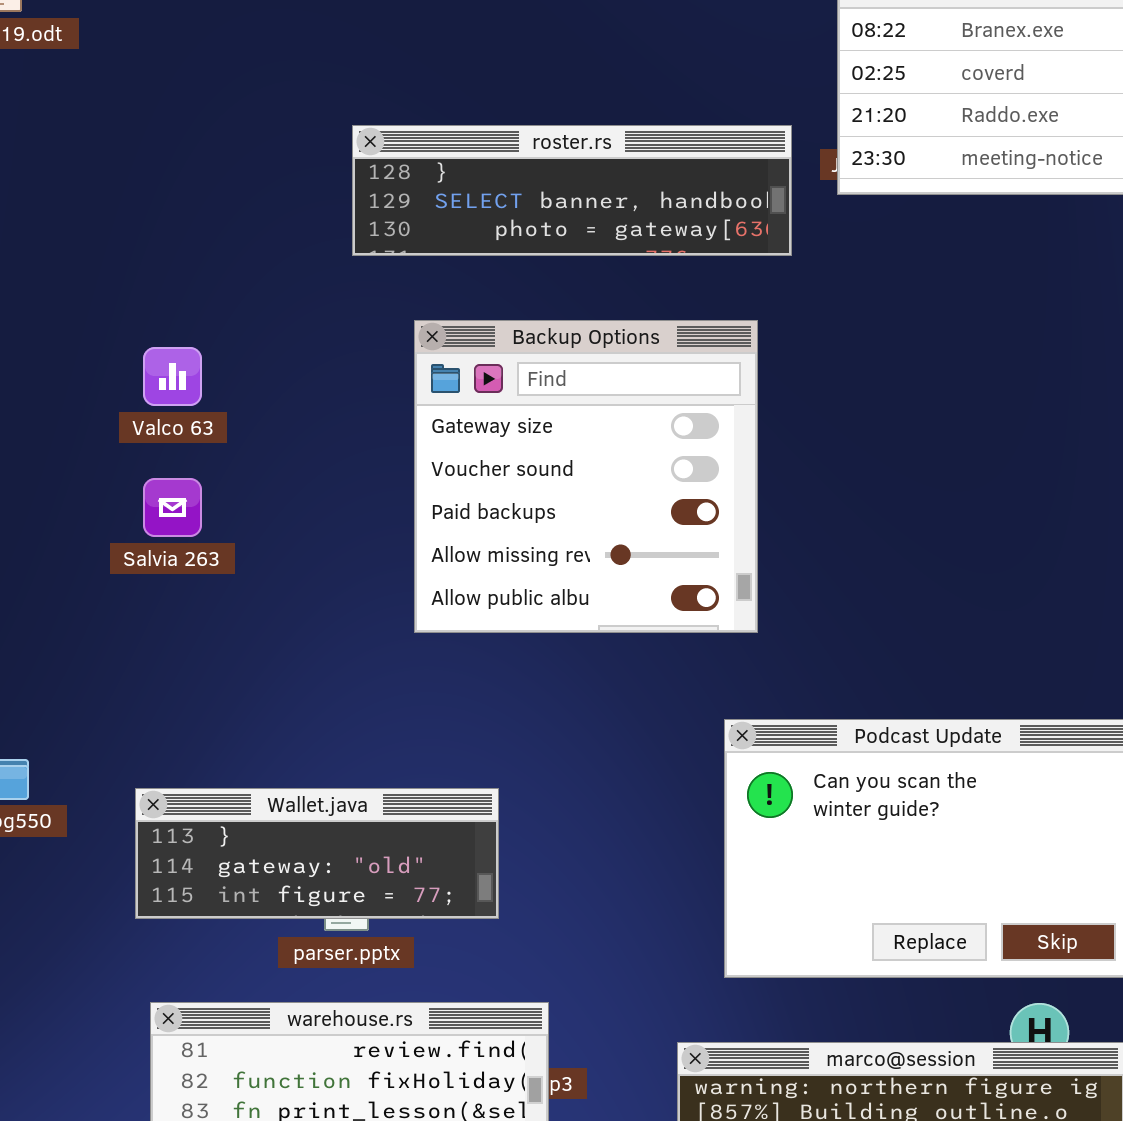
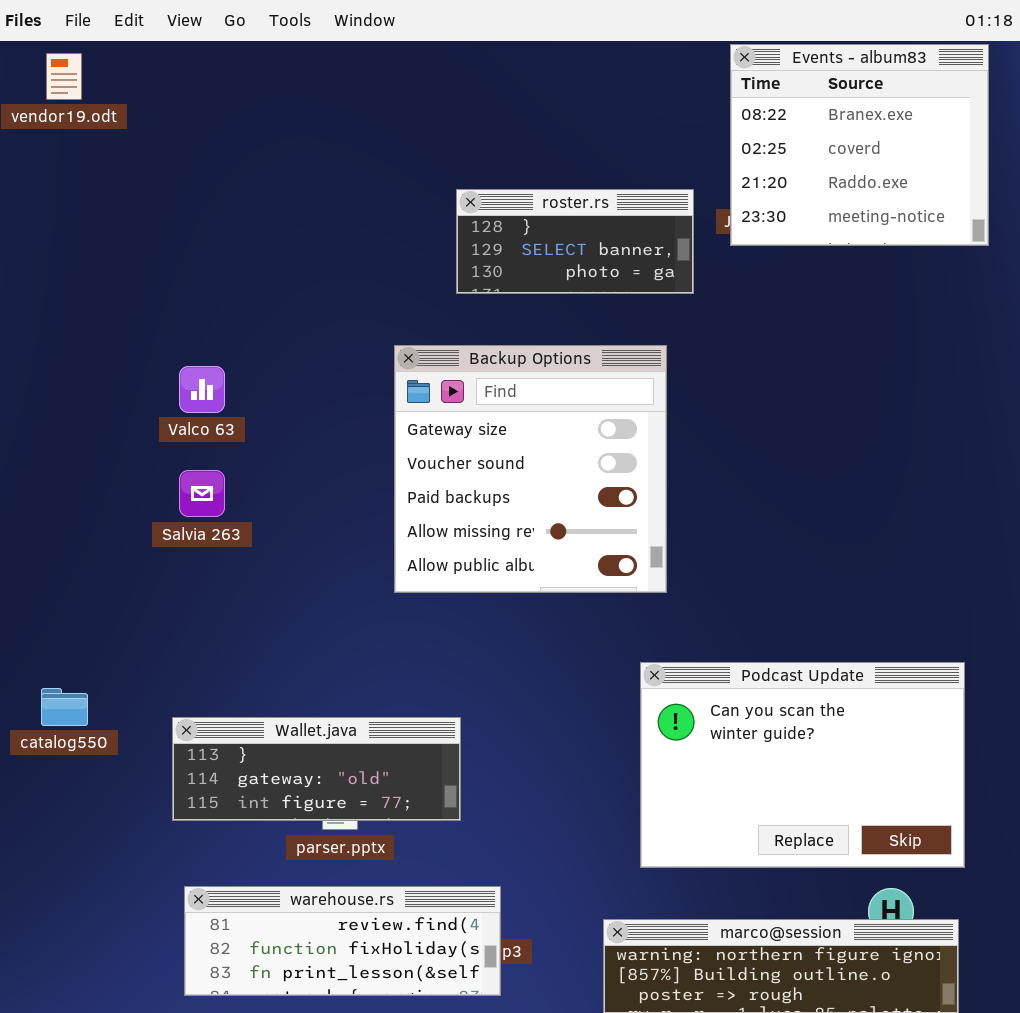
roster.rs: [352,125,792,256] -> [456,189,694,294], resized

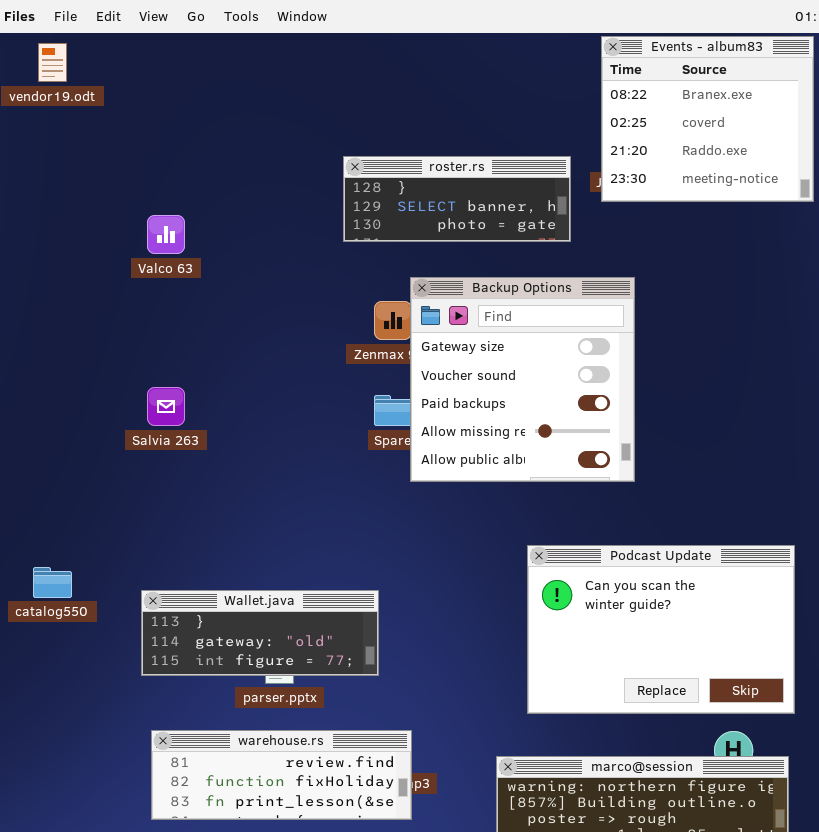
roster.rs: [456,189,694,294] -> [343,156,571,242], resized
Backup Options: [394,345,667,593] -> [410,277,635,482], moved
Valco 63: [179,366,225,413] -> [147,215,185,254], moved

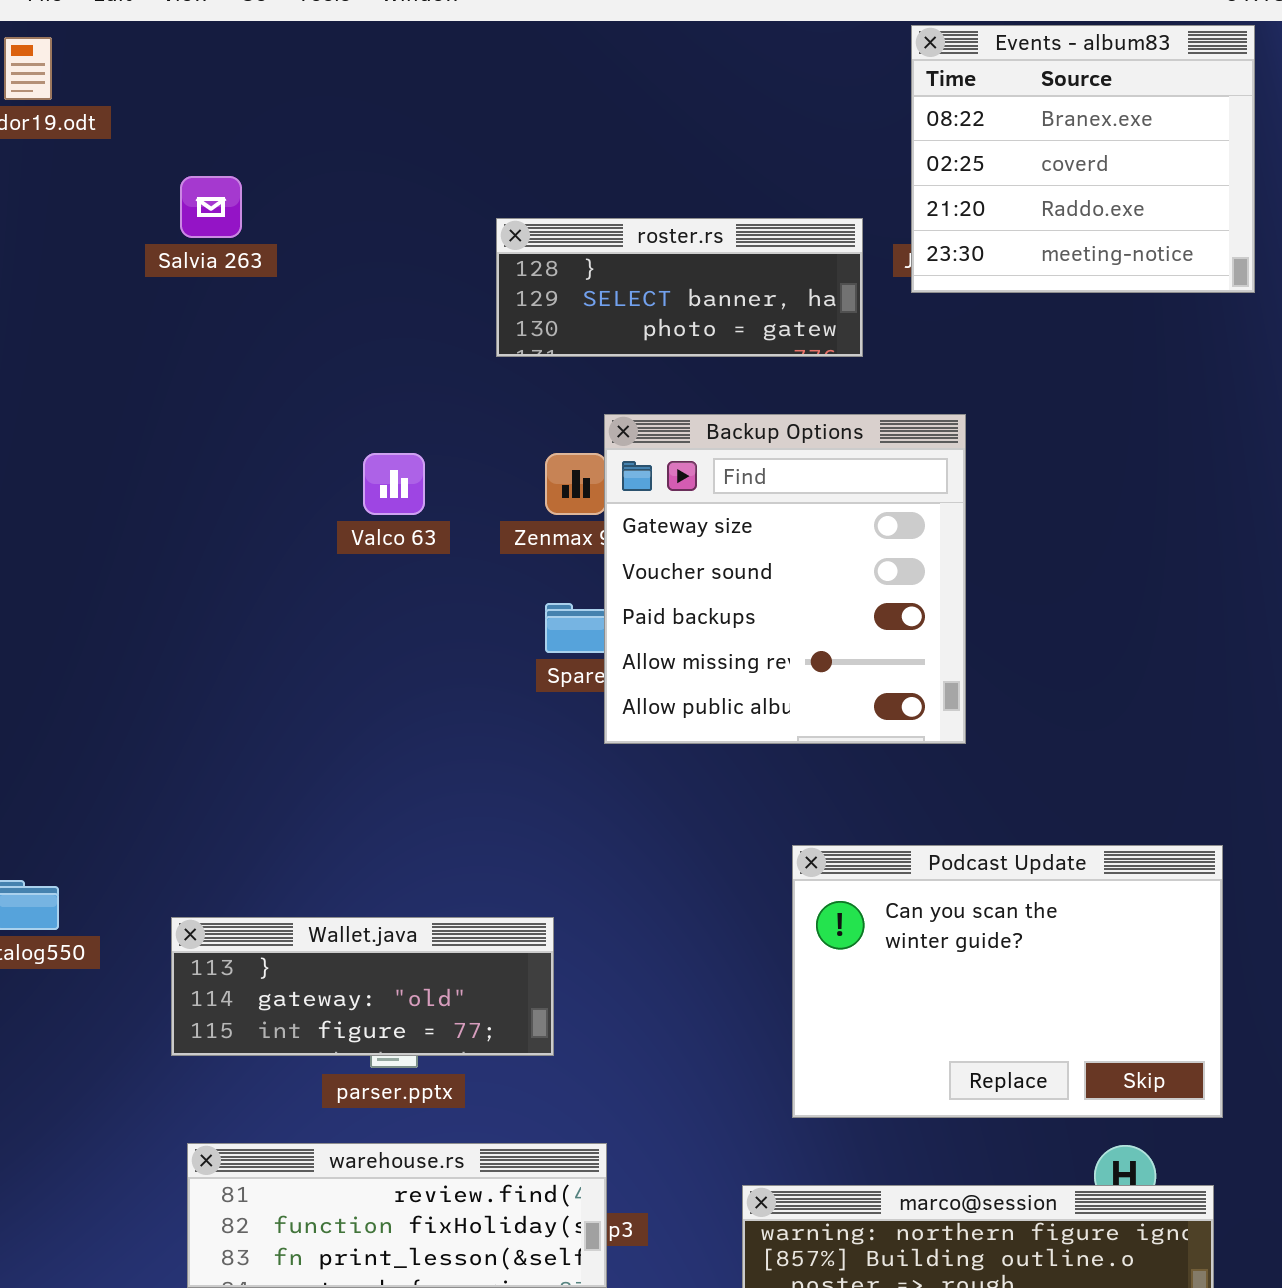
Valco 63: [147,215,185,254] -> [363,453,425,515], moved
Salvia 263: [147,387,185,426] -> [180,176,242,238], moved

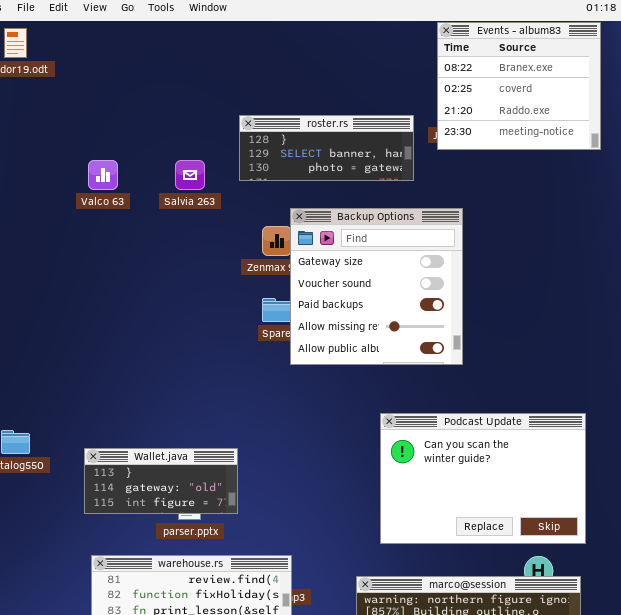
Salvia 263: [180,176,242,238] -> [175,160,205,190], moved
Valco 63: [363,453,425,515] -> [88,160,118,190], moved
Wallet.java: [171,917,554,1056] -> [84,448,238,514], resized

